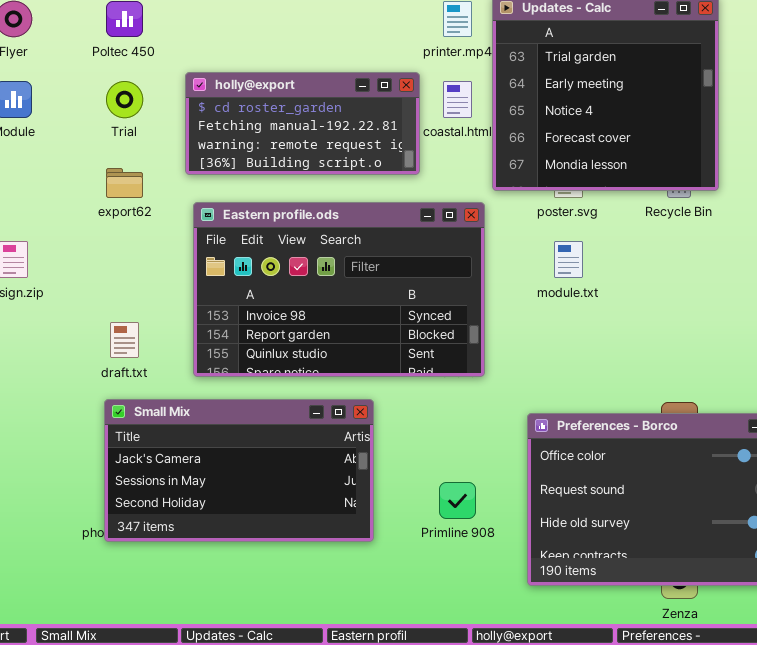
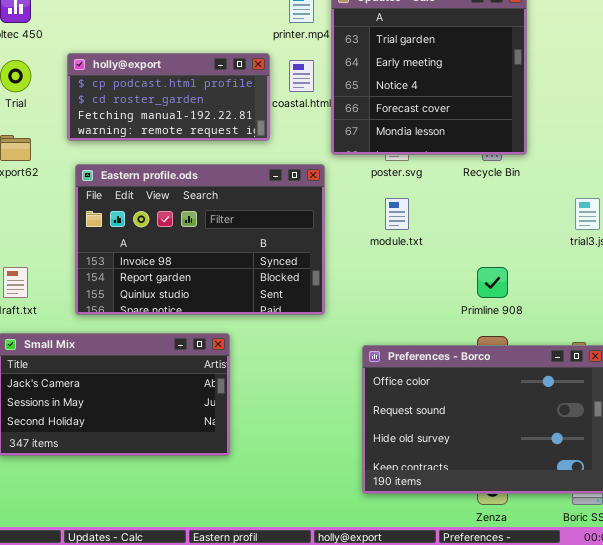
holly@export: [185,72,420,175] -> [67,53,270,141], scrolled up 1 row
Primline 908: [439,482,476,519] -> [477,267,508,298], moved

